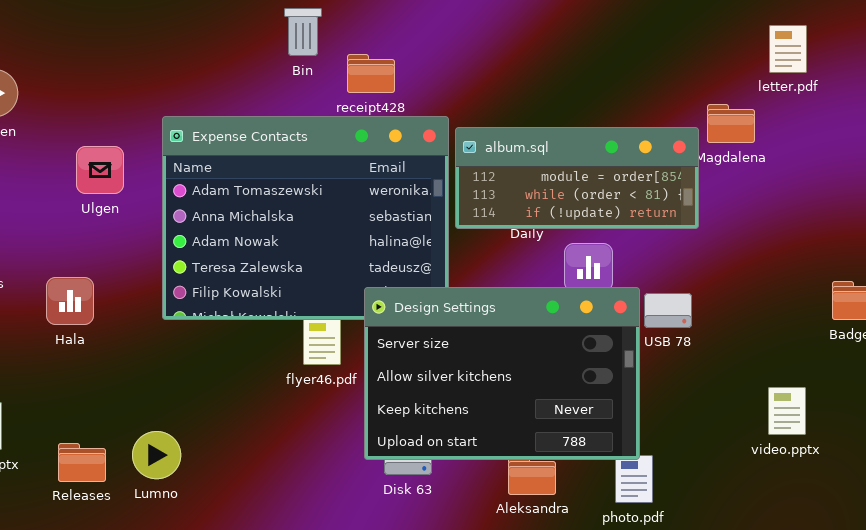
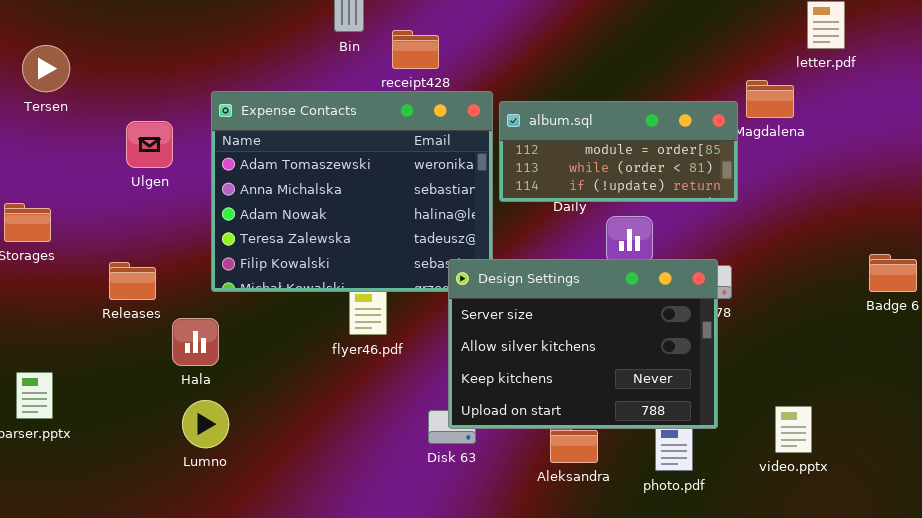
Hala: [46,277,94,325] -> [172,318,219,366], moved
Design Settings: [364,287,640,460] -> [448,259,718,429], moved
video.pptx: [768,387,806,435] -> [775,406,812,453], moved
Releases: [58,443,106,482] -> [109,262,156,300], moved

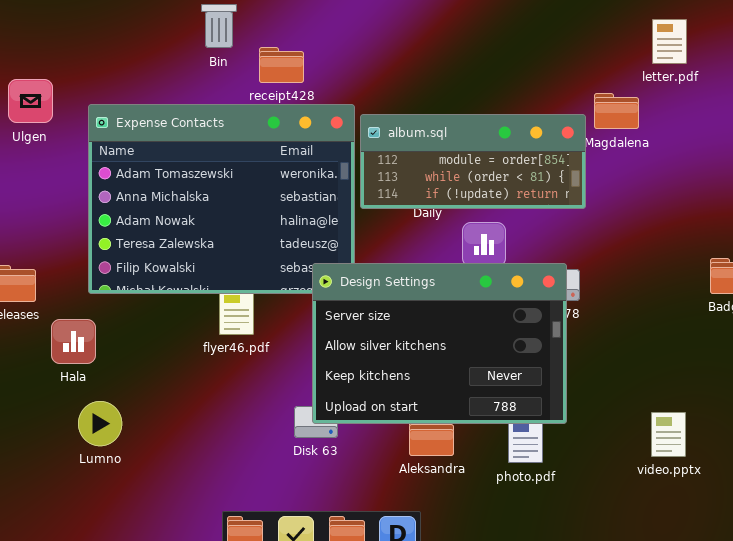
Ulgen: [126,121,173,168] -> [8,79,53,123], moved
Lumno: [182,400,229,448] -> [78,401,122,446], moved
video.pptx: [775,406,812,453] -> [651,412,686,457], moved

